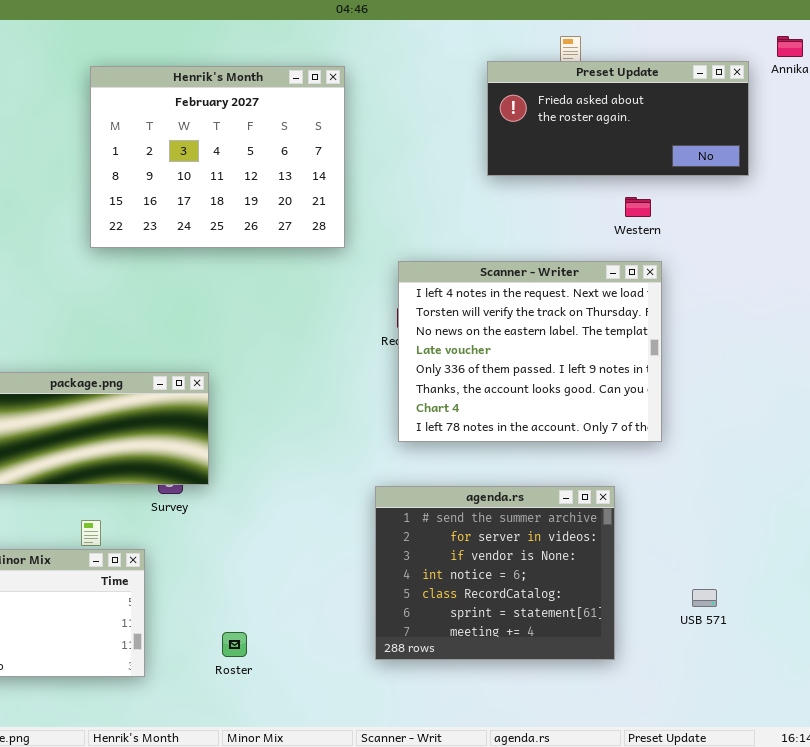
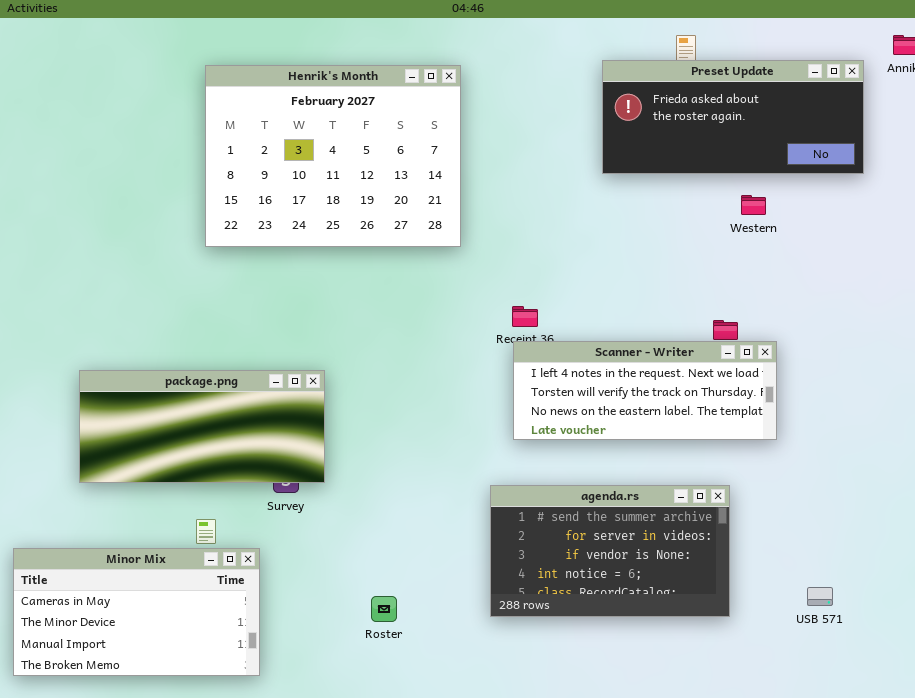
Scanner - Writer: [398,261,662,442] -> [513,341,777,440], resized
agenda.rs: [375,486,615,660] -> [490,485,730,617], resized
Roster: [222,632,247,657] -> [371,596,397,622], moved

